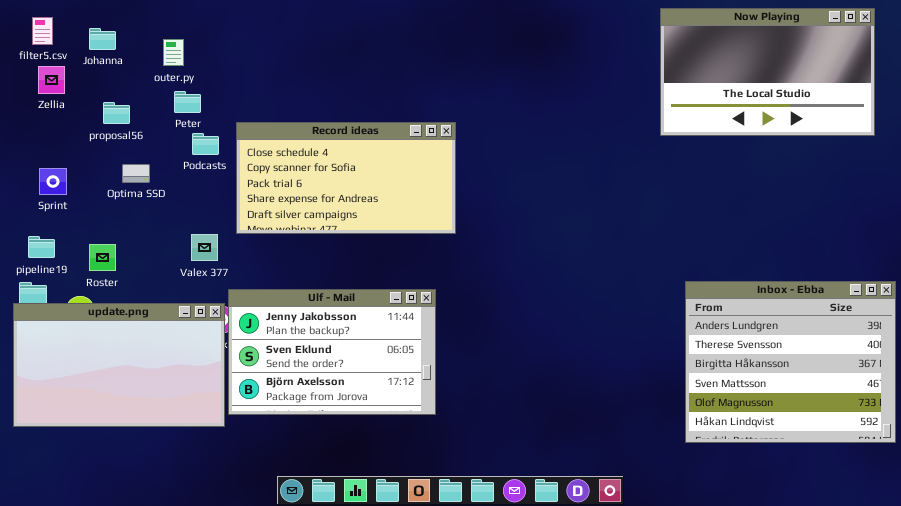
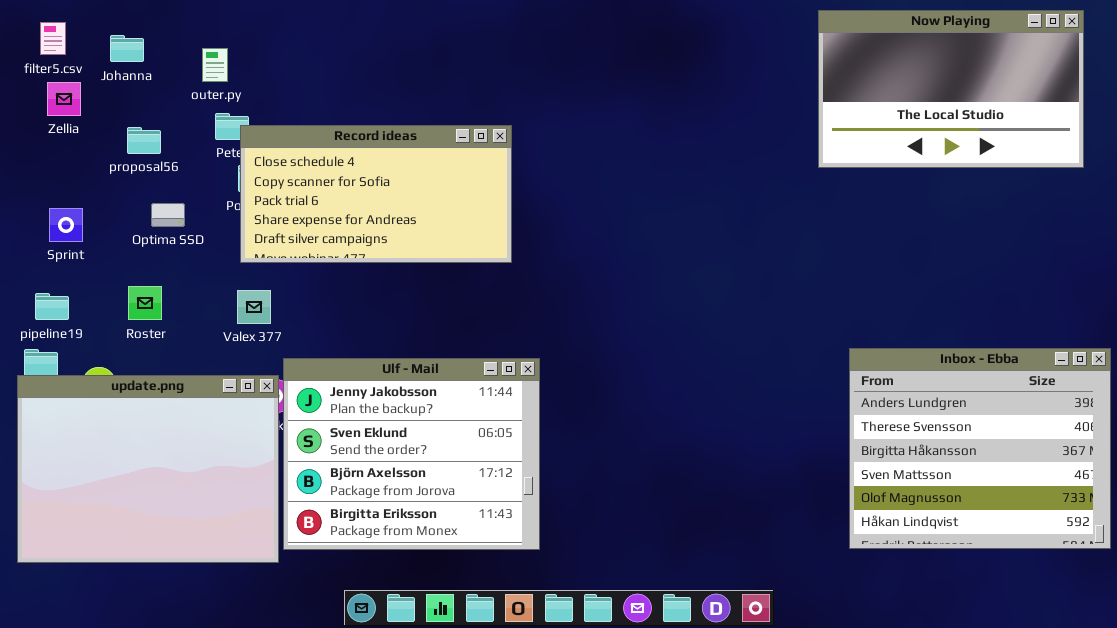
Record ideas: [236,122,456,234] -> [240,125,512,263], moved
Roster: [89,244,116,271] -> [128,286,162,320], moved
Ulf - Mail: [228,289,436,415] -> [283,358,540,550], resized
update.png: [13,303,225,427] -> [17,375,279,563], resized

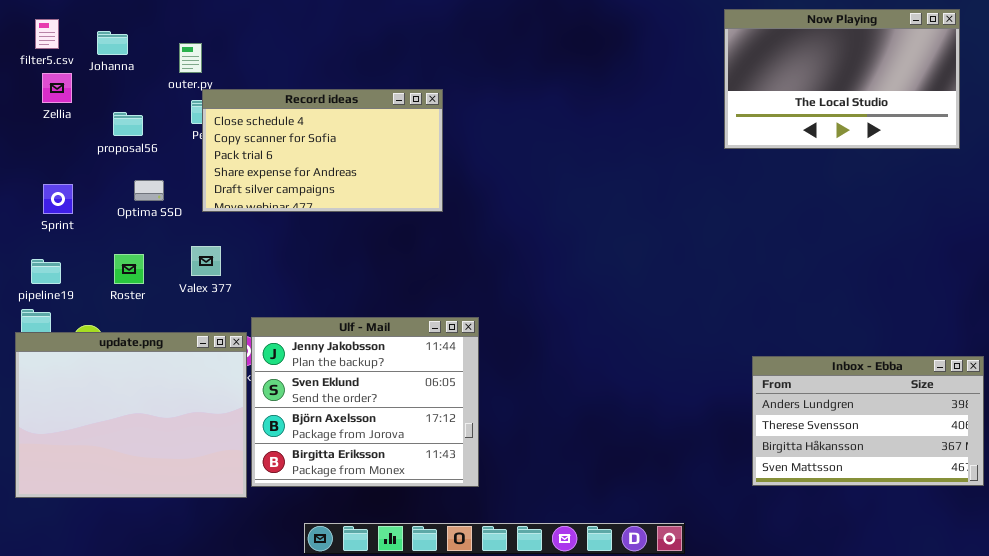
Record ideas: [240,125,512,263] -> [202,89,443,212], moved
Valex 377: [237,290,271,324] -> [191,246,221,276], moved
Inbox - Ebba: [849,348,1111,549] -> [752,356,984,486], resized

